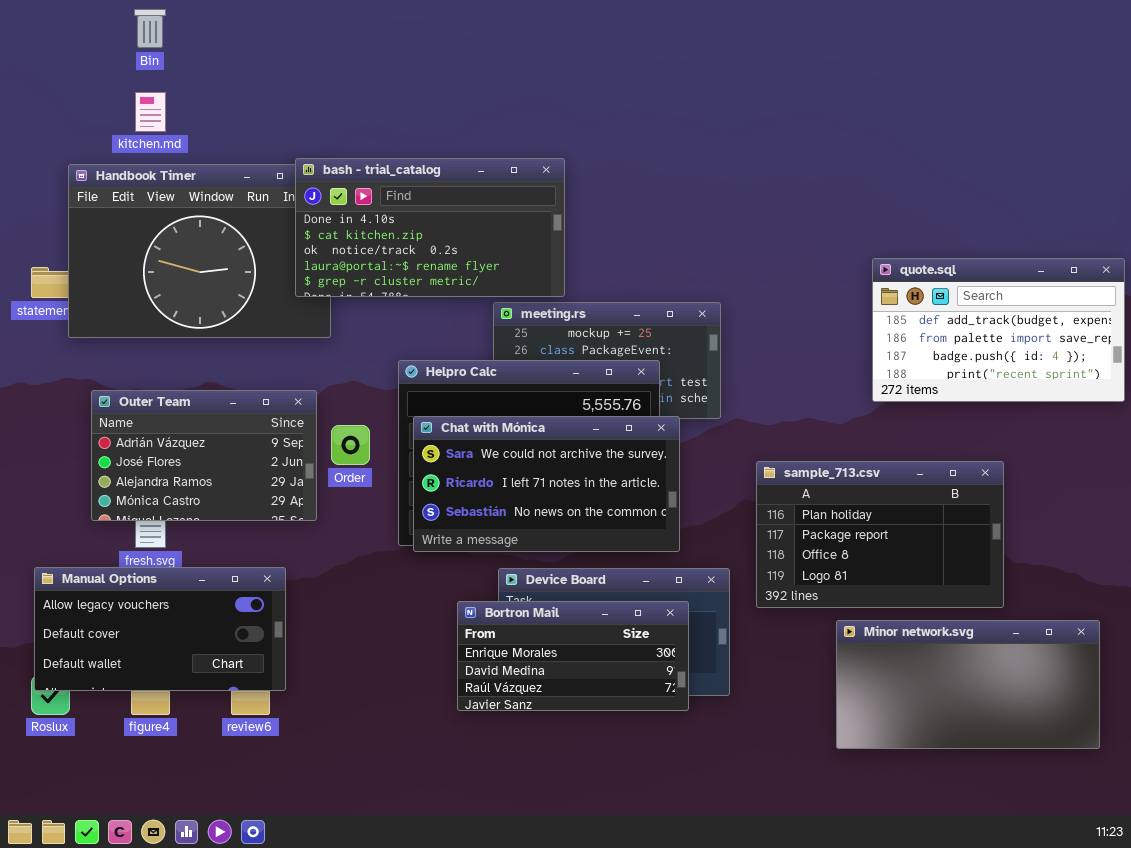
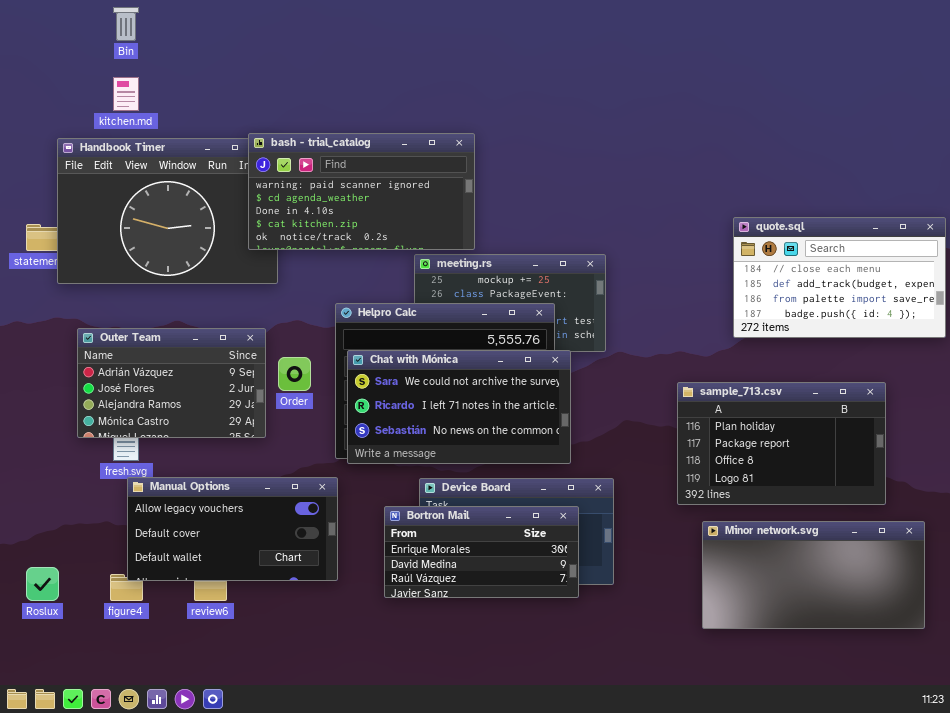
bash - trial_catalog: [295,158,565,297] -> [248,133,475,250], scrolled up 2 rows
quote.sql: [872,258,1125,402] -> [733,217,946,338], scrolled up 1 row
sample_713.csv: [756,461,1004,608] -> [677,382,886,505], moved
Manual Options: [34,567,286,691] -> [127,477,338,581], moved

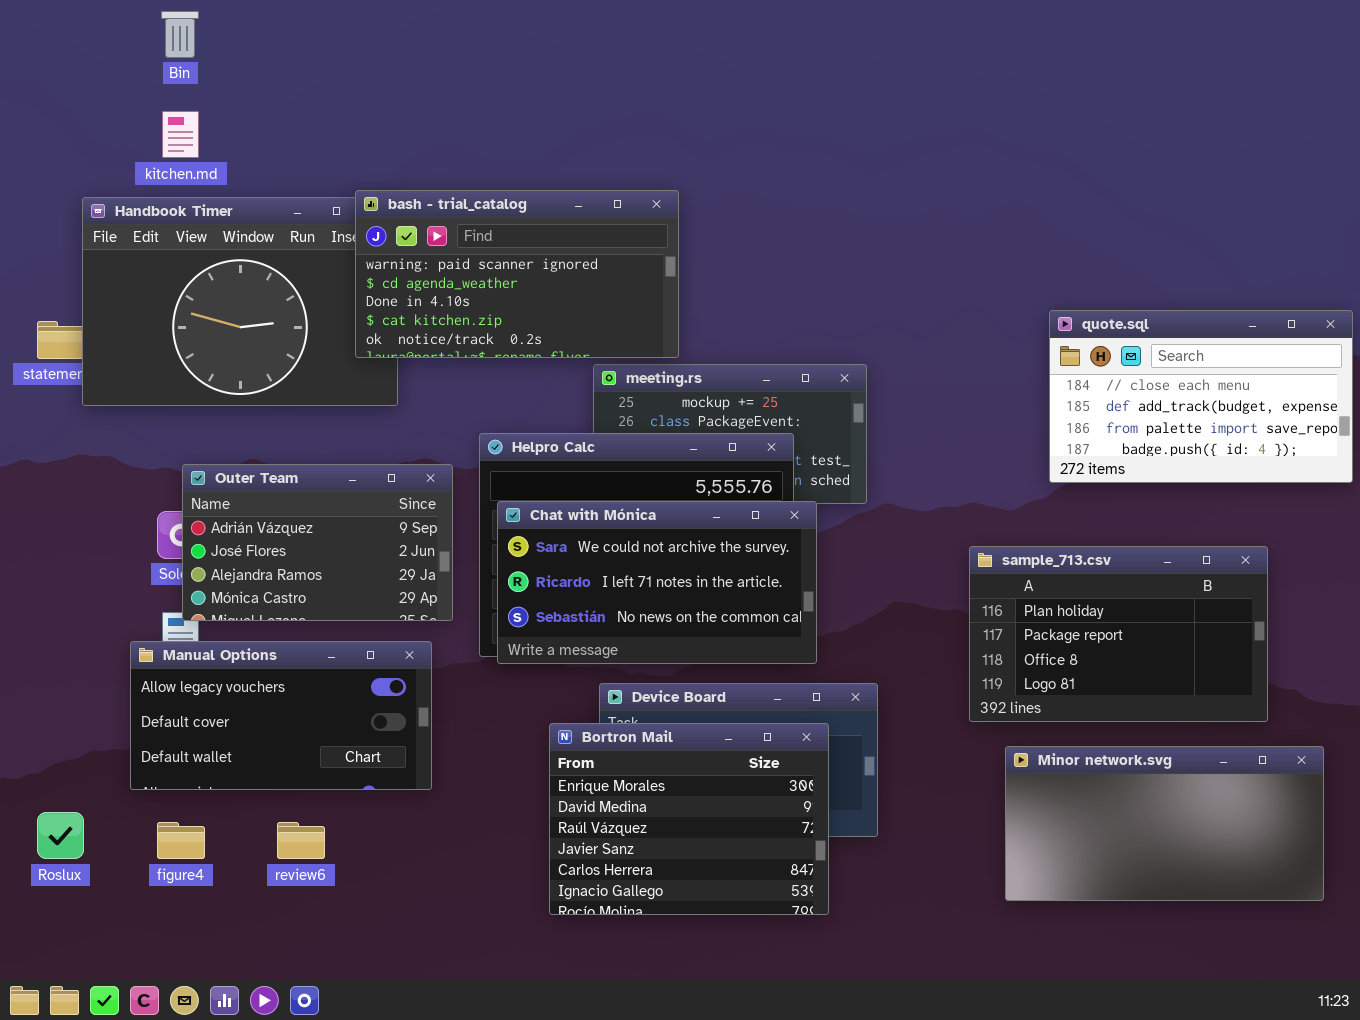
Outer Team: [77,328,266,438] -> [182,464,453,621], moved
Manual Options: [127,477,338,581] -> [130,641,432,790], moved
Bortron Mail: [384,506,579,598] -> [549,723,829,915], resized

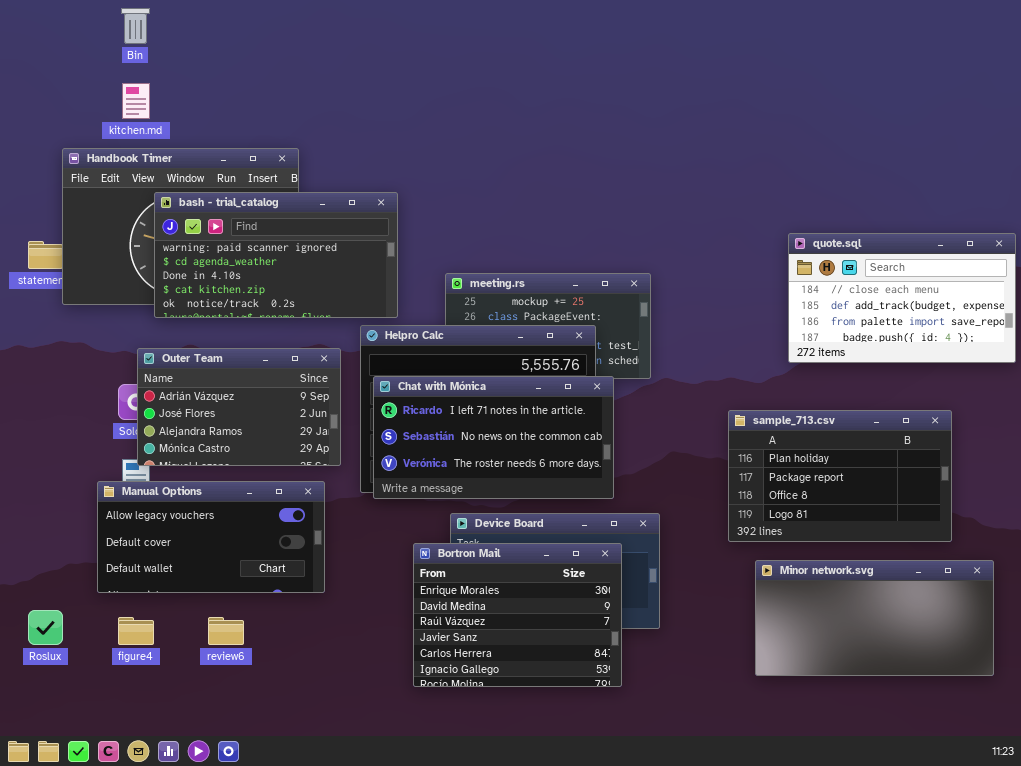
bash - trial_catalog: [355,190,679,358] -> [154,192,398,318], moved
Chat with Mónica: [497,501,817,664] -> [373,376,614,499], scrolled down 1 row

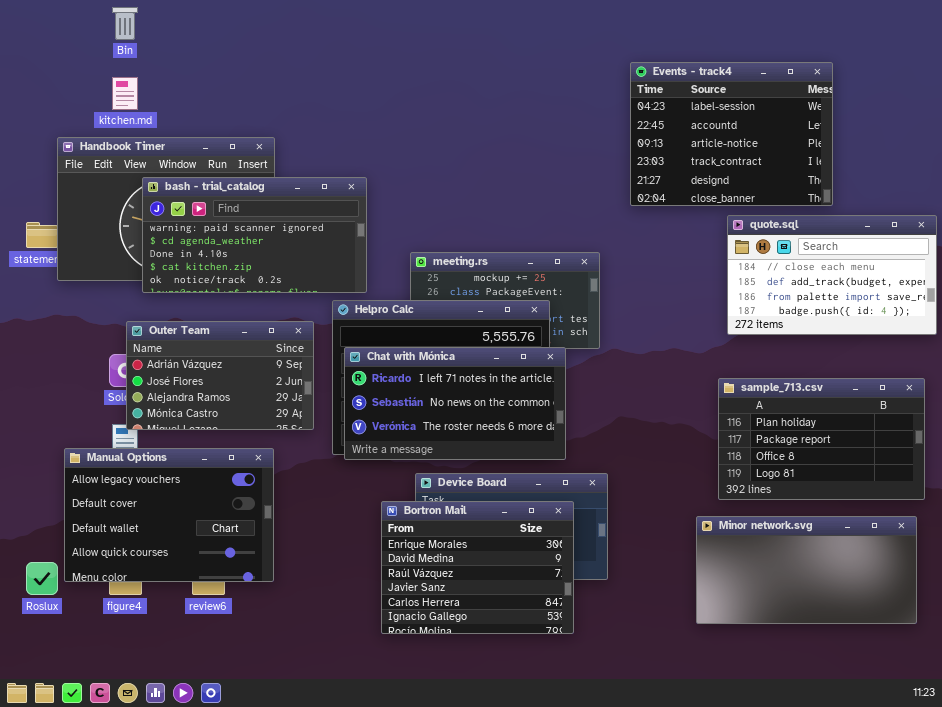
Events - track4: none -> [630,62,833,206], opened
sample_713.csv: [728,410,952,542] -> [718,378,925,500], moved
Manual Options: [97,481,325,593] -> [64,448,274,582], moved, resized

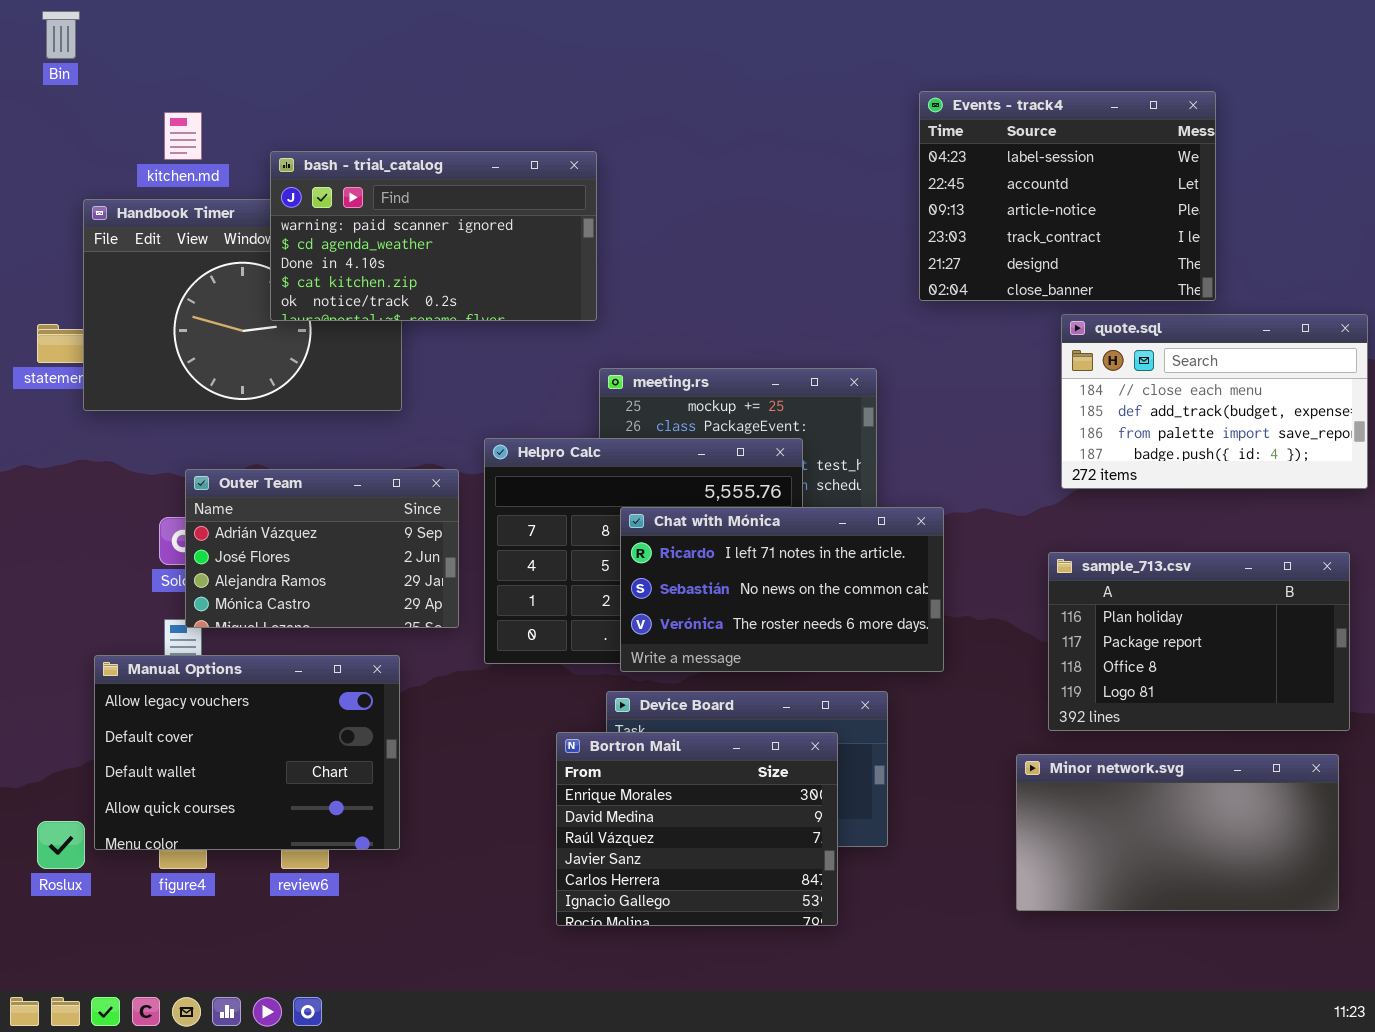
Bin: [112,7,138,40] -> [42,11,80,59], moved
bash - trial_catalog: [142,177,367,293] -> [270,151,597,321], moved
Chat with Mónica: [344,347,566,460] -> [620,507,944,672], moved

